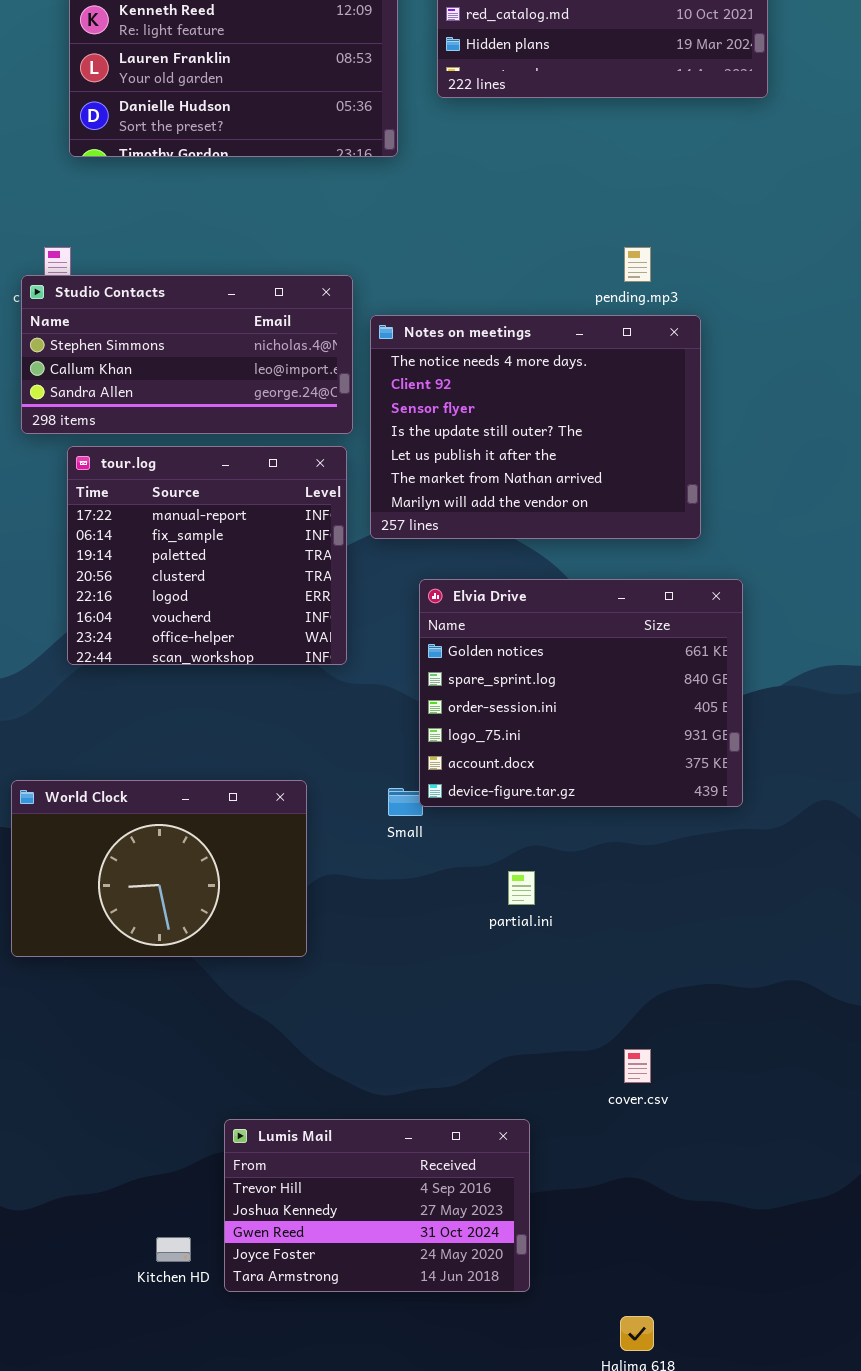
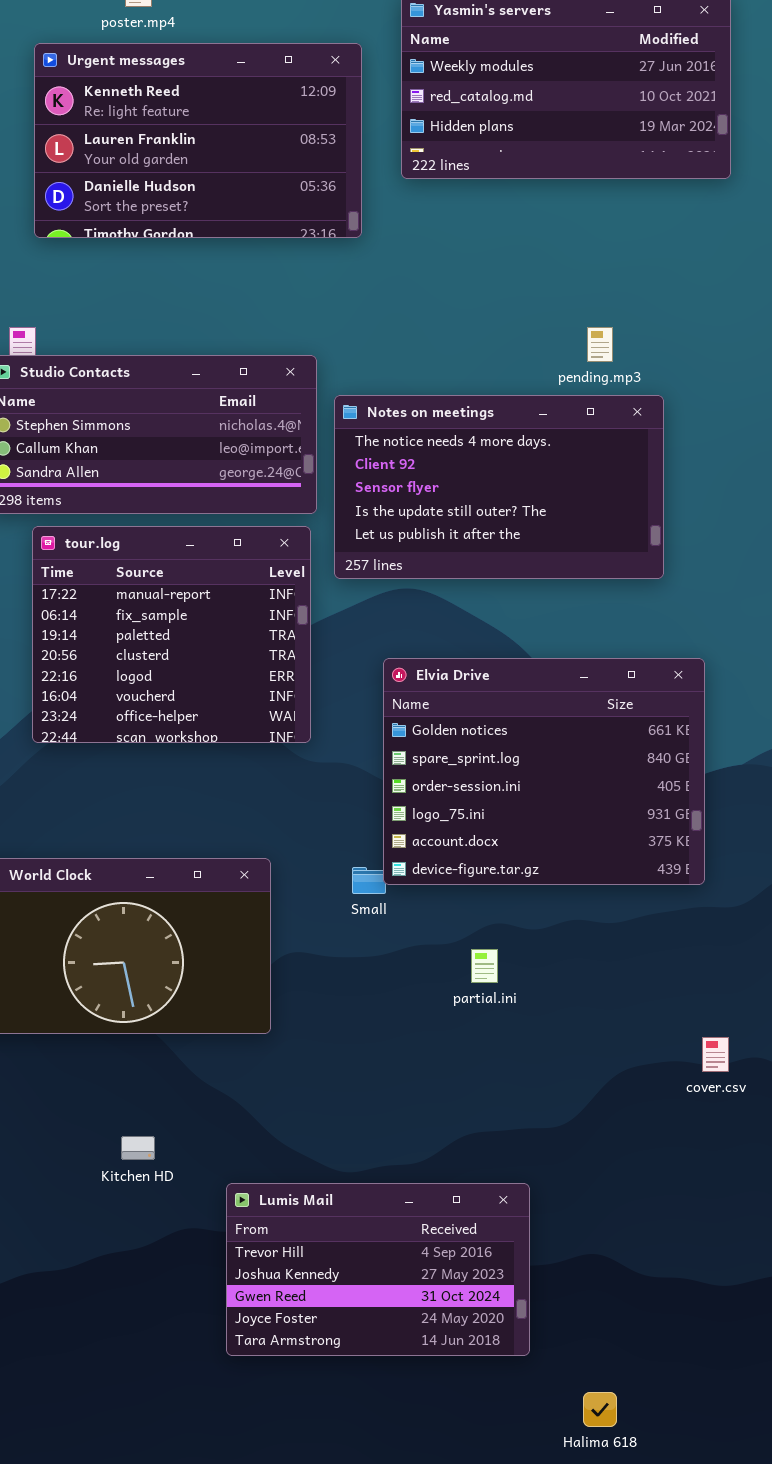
Notes on meetings: [370,315,701,539] -> [334,395,664,579], resized
cover.csv: [624,1049,651,1083] -> [702,1037,729,1072], moved
Lumis Mail: [224,1119,530,1292] -> [226,1183,530,1356], moved
Kitchen HD: [156,1237,191,1262] -> [121,1136,155,1160], moved

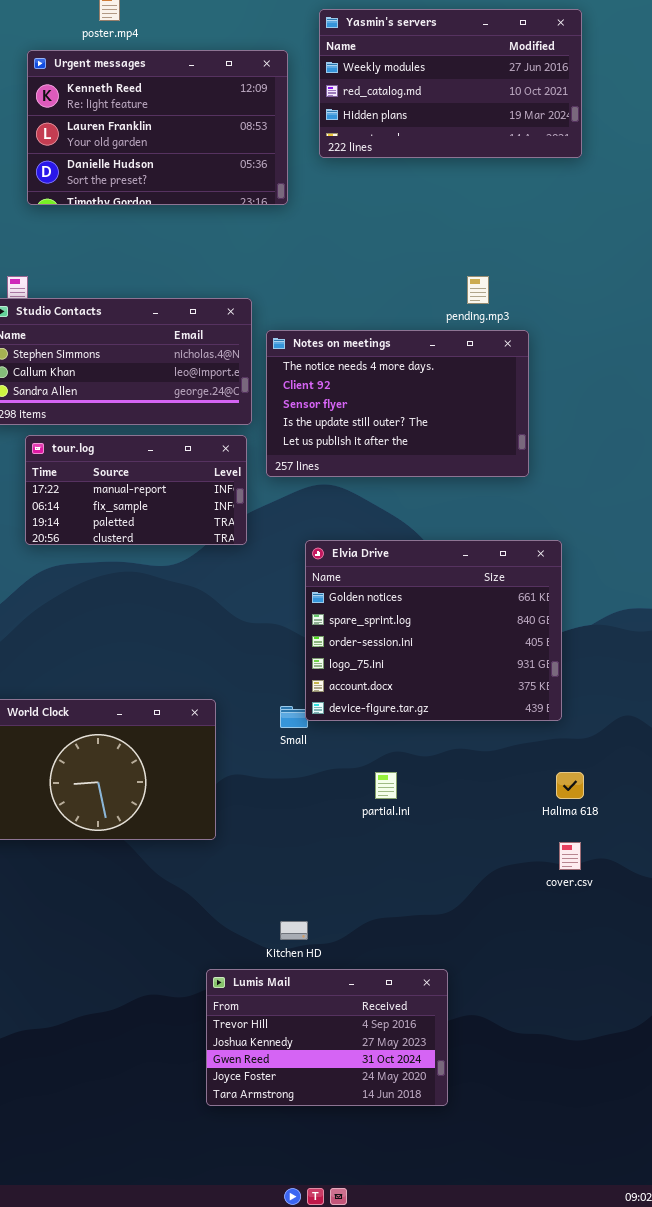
tour.log: [32,526,311,743] -> [25,435,247,545], resized
Kitchen HD: [121,1136,155,1160] -> [280,921,308,940], moved
Lumis Mail: [226,1183,530,1356] -> [206,969,448,1106], moved
Halima 618: [583,1392,617,1427] -> [556,772,584,799], moved

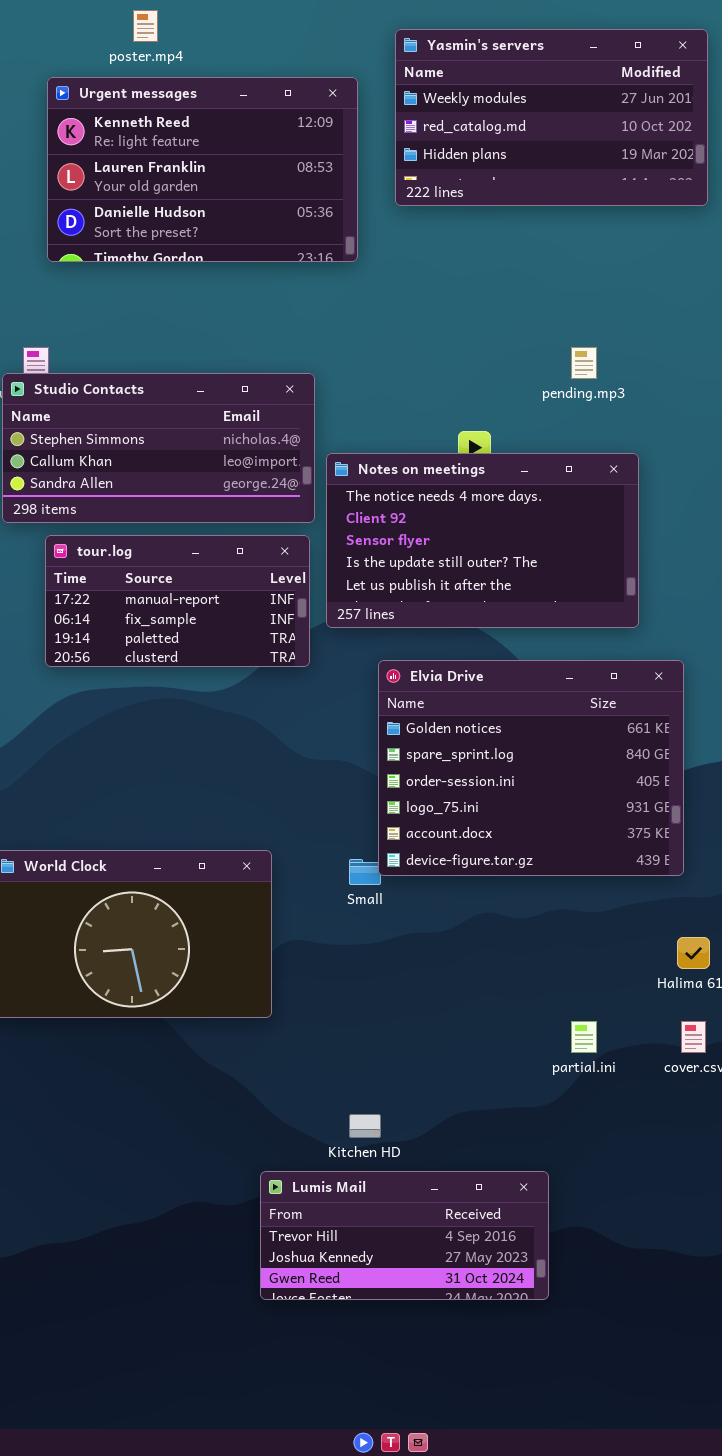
Notes on meetings: [266,330,529,477] -> [326,453,639,628], moved
partial.ini: [375,772,397,799] -> [571,1021,597,1053], moved
Lumis Mail: [206,969,448,1106] -> [260,1171,549,1300], resized

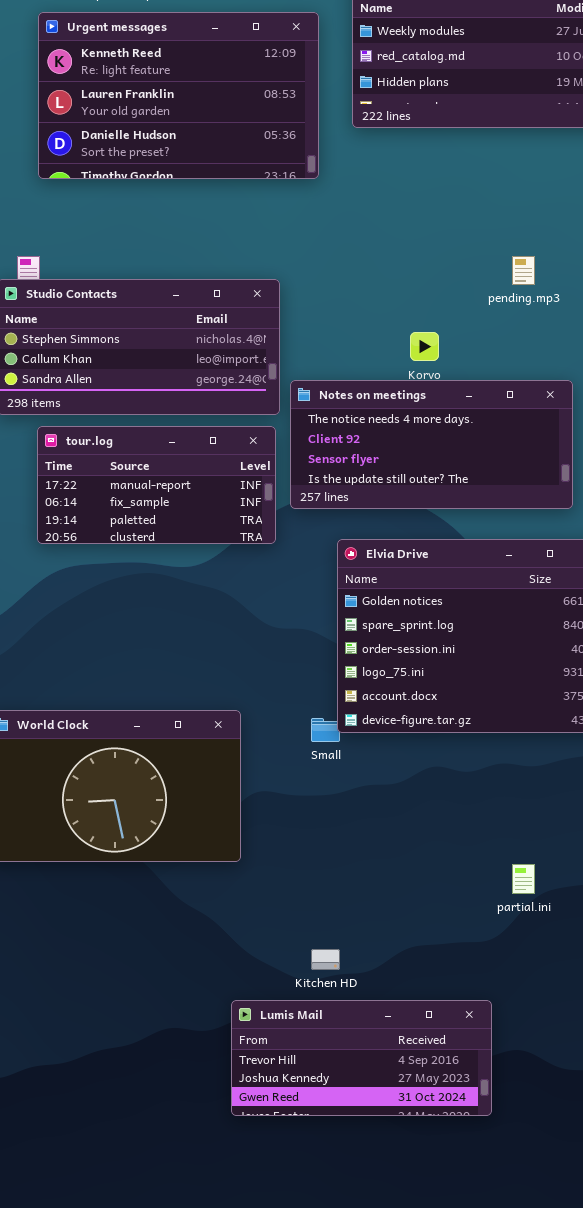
Notes on meetings: [326,453,639,628] -> [290,380,573,509], resized

